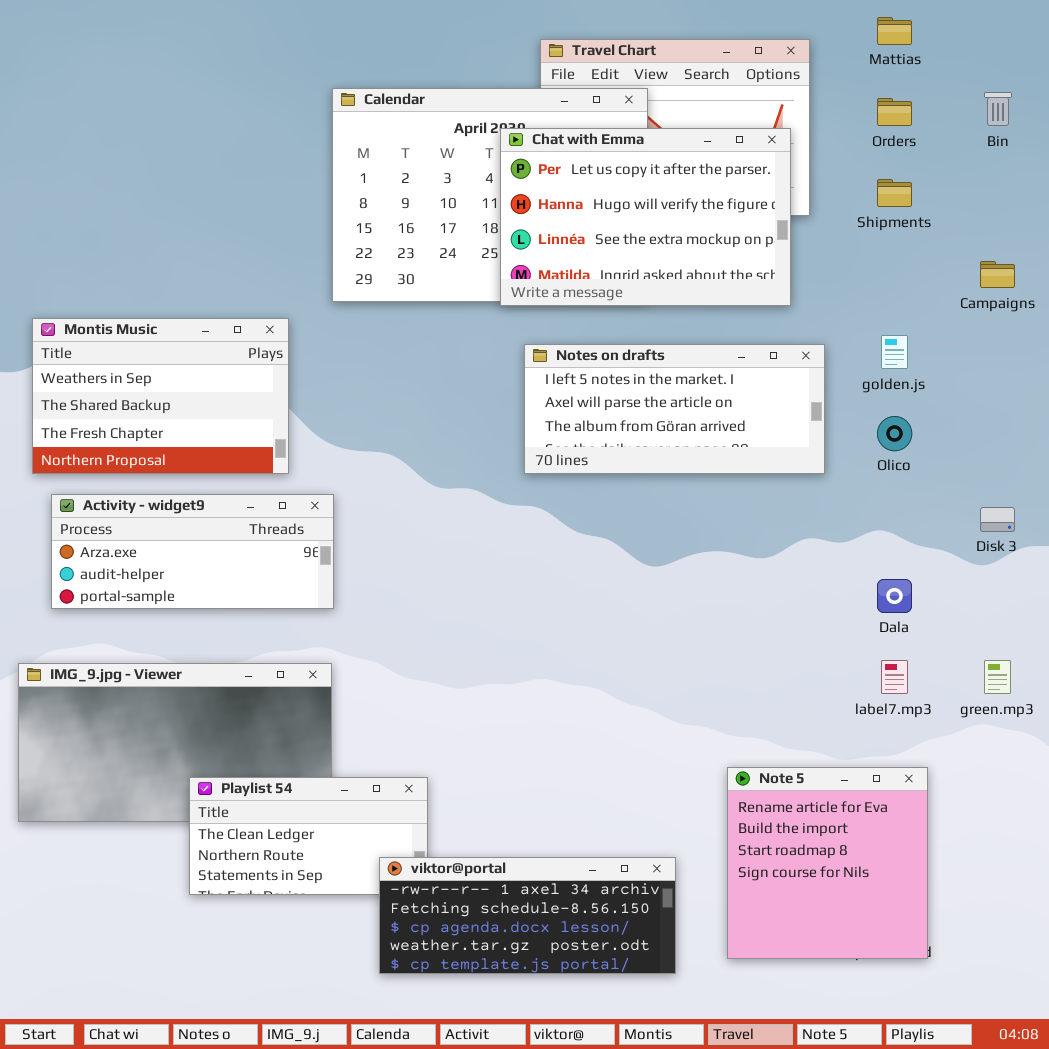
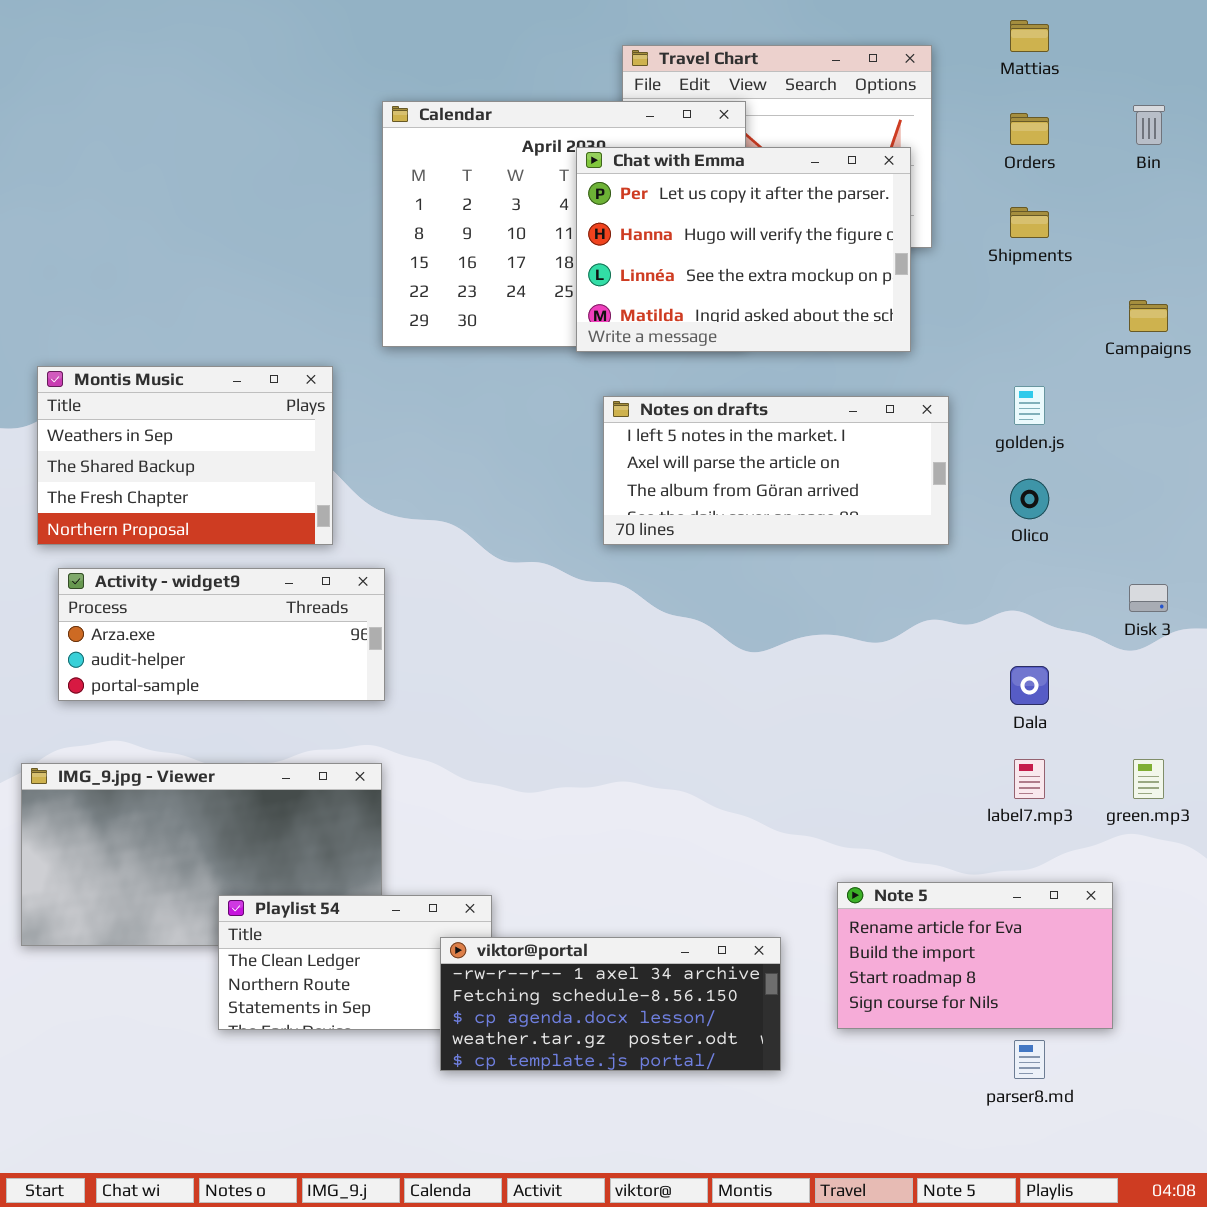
Note 5: [727,767,928,959] -> [837,882,1113,1029], resized
viktor@portal: [379,857,676,974] -> [440,937,781,1071], moved

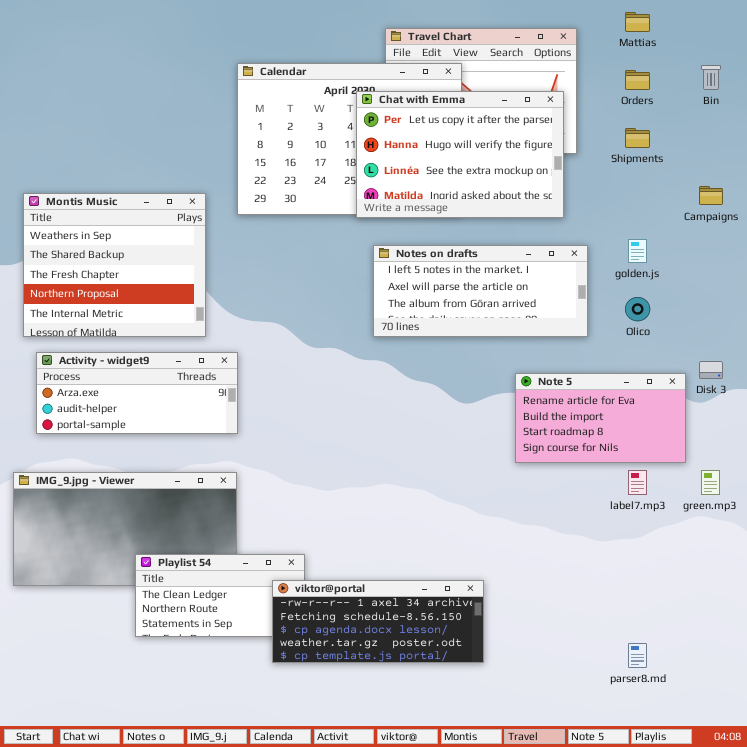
Montis Music: [37,366,333,545] -> [23,193,206,337], resized
Note 5: [837,882,1113,1029] -> [515,373,686,463], moved

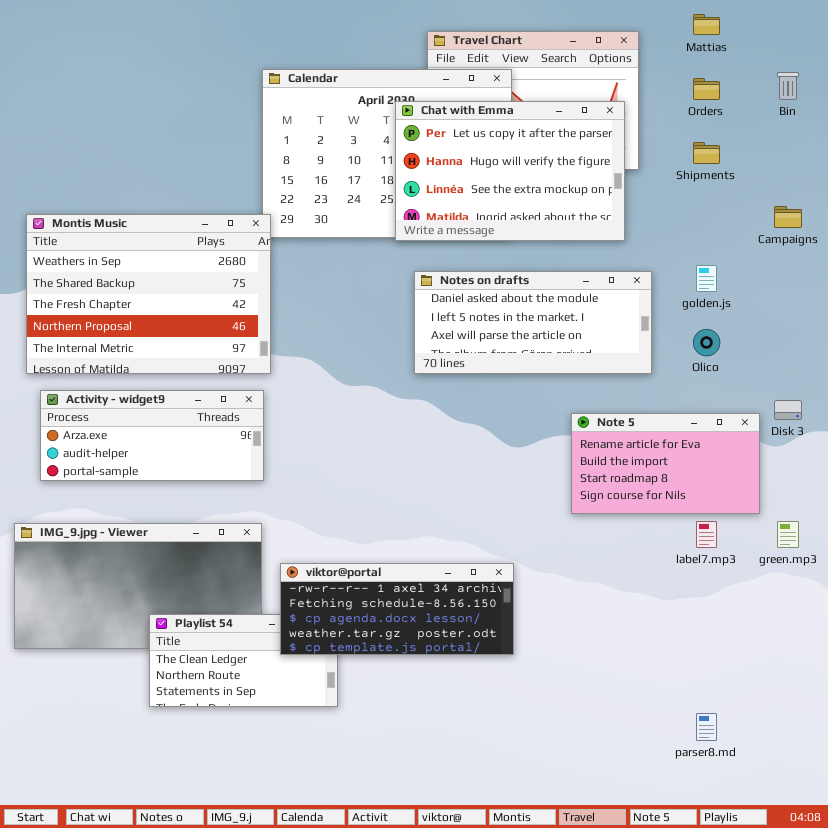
Montis Music: [23,193,206,337] -> [26,214,271,374], resized
Notes on drafts: [373,245,588,337] -> [414,271,652,374], scrolled up 1 row
viktor@portal: [272,580,484,663] -> [280,563,514,655], moved

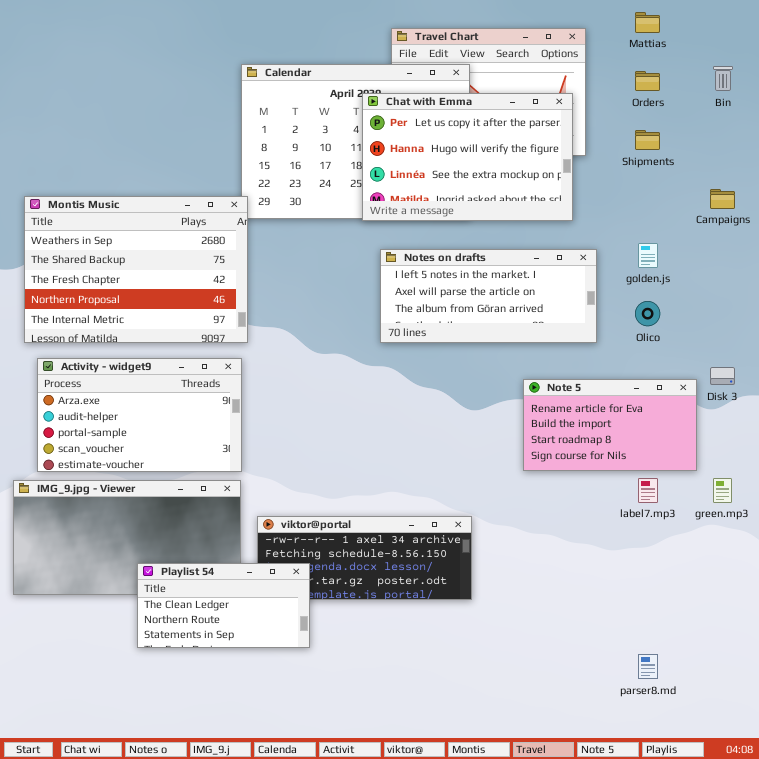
Notes on drafts: [414,271,652,374] -> [380,249,597,343], scrolled down 1 row
Activity - widget9: [40,390,264,481] -> [37,358,242,472], resized
Playlist 54: [149,614,338,707] -> [137,563,310,648], raised

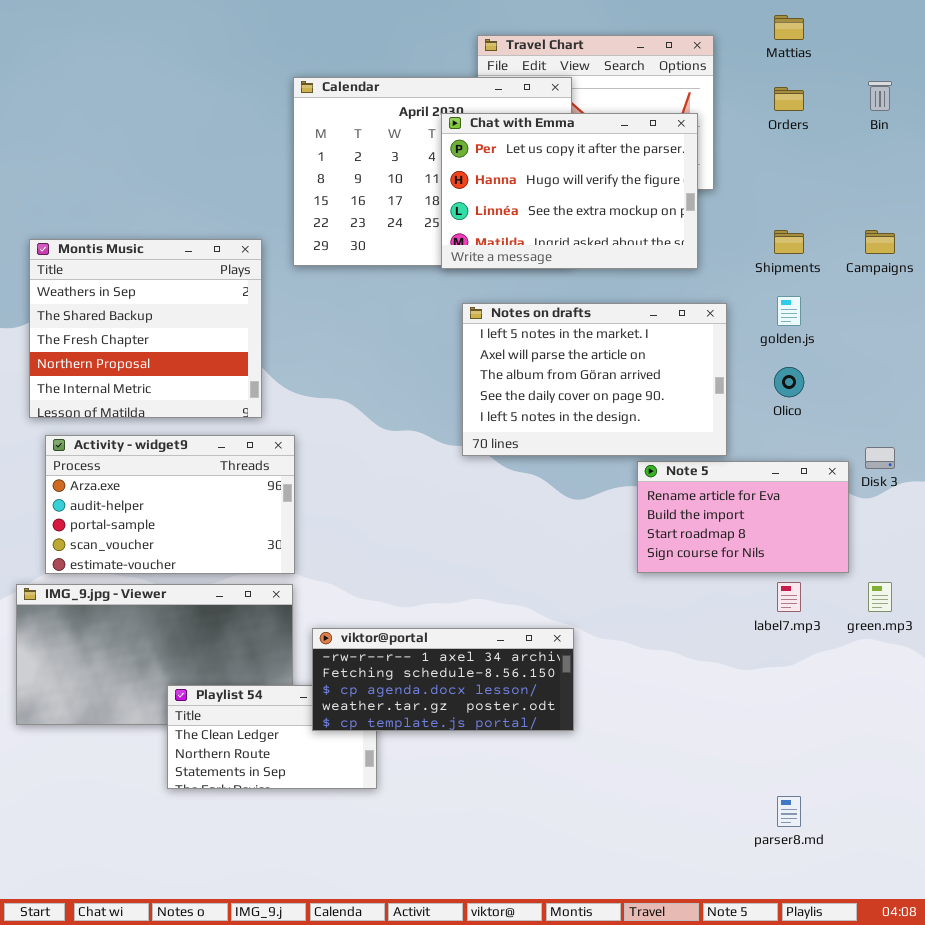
Shipments: [635,130,660,150] -> [774,230,804,254], moved
Montis Music: [24,196,248,343] -> [29,239,262,418], resized
Notes on drafts: [380,249,597,343] -> [462,303,727,456], resized
viktor@portal: [257,516,472,600] -> [312,628,574,731], raised

